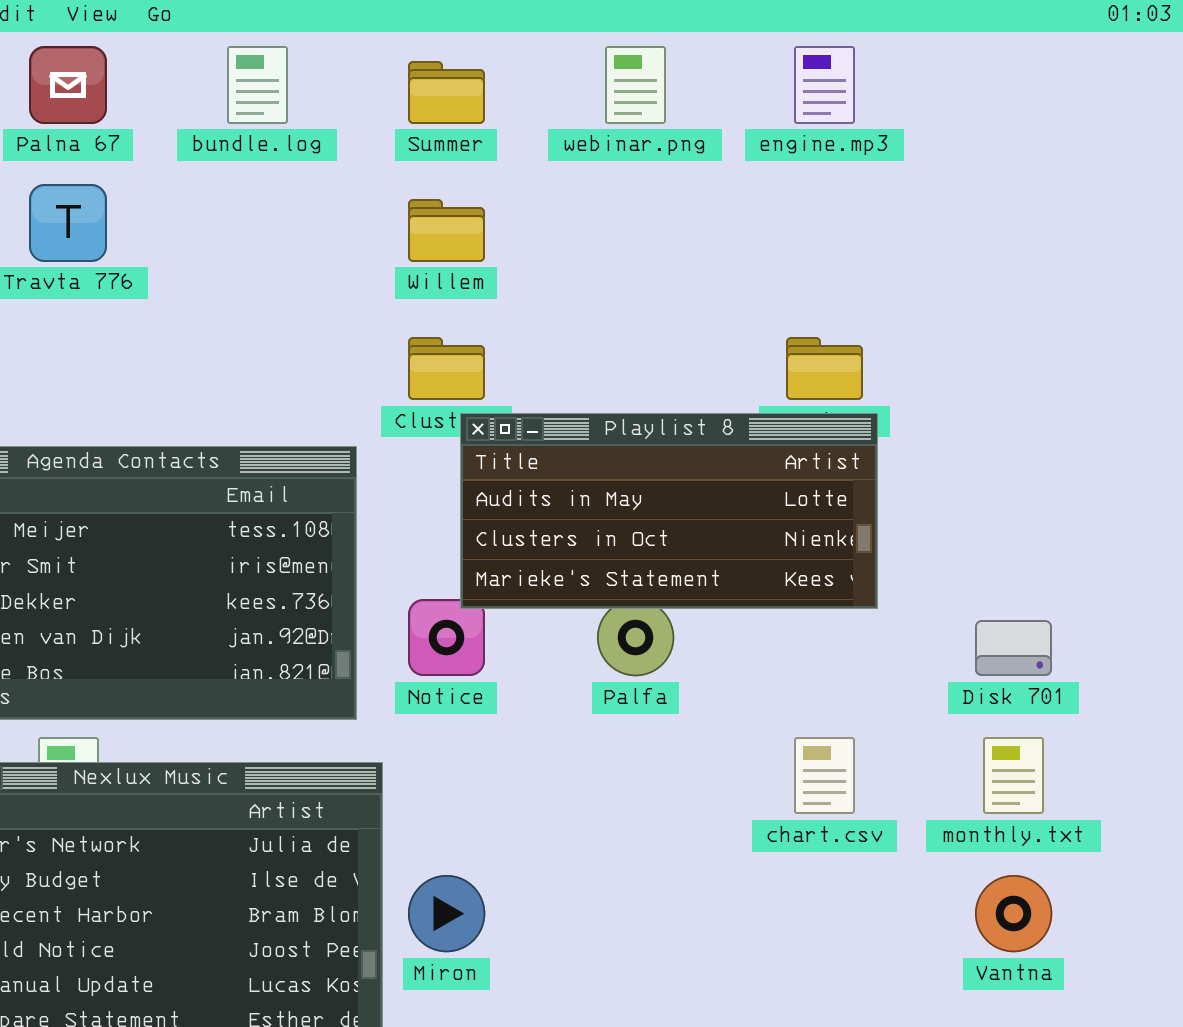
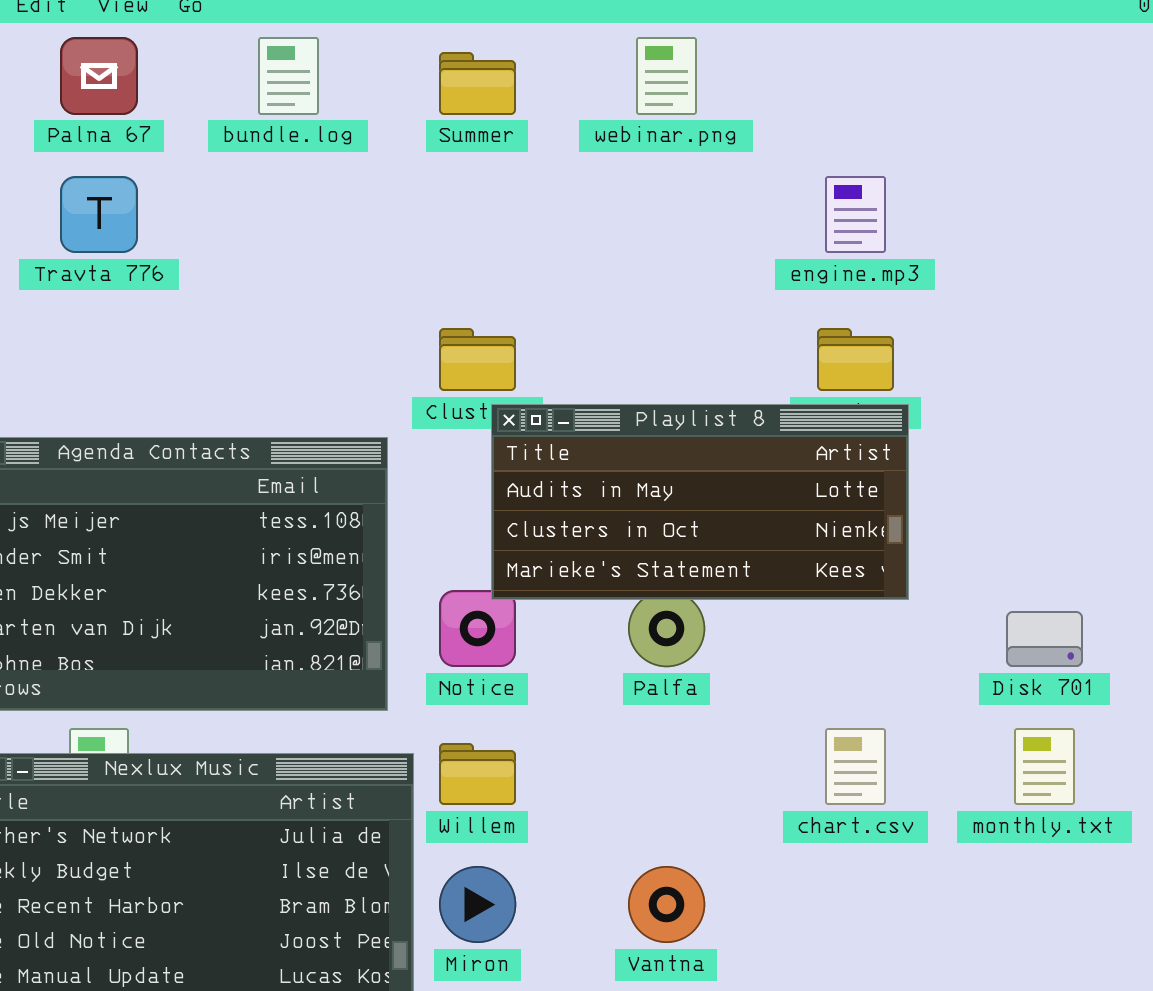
engine.mp3: [794,46,855,124] -> [825,176,886,253], moved
Willem: [408,199,485,262] -> [439,743,516,805], moved
Vantna: [975,875,1052,952] -> [628,866,705,943], moved

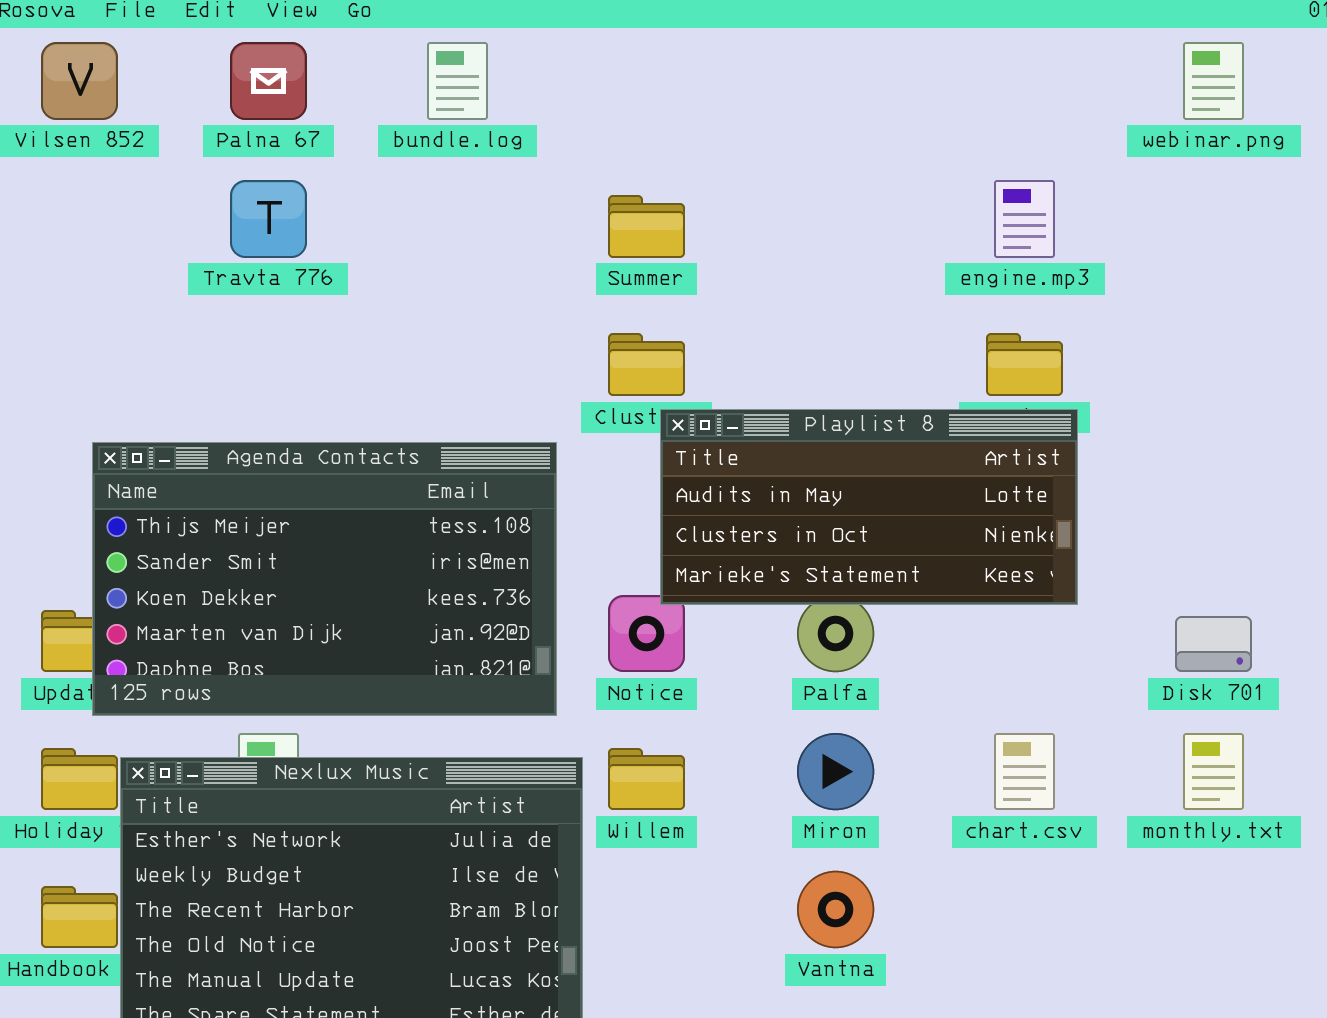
webinar.png: [636,37,697,115] -> [1183,42,1244,120], moved
Summer: [439,52,516,115] -> [608,195,685,258], moved
Miron: [439,866,516,943] -> [797,733,874,810], moved

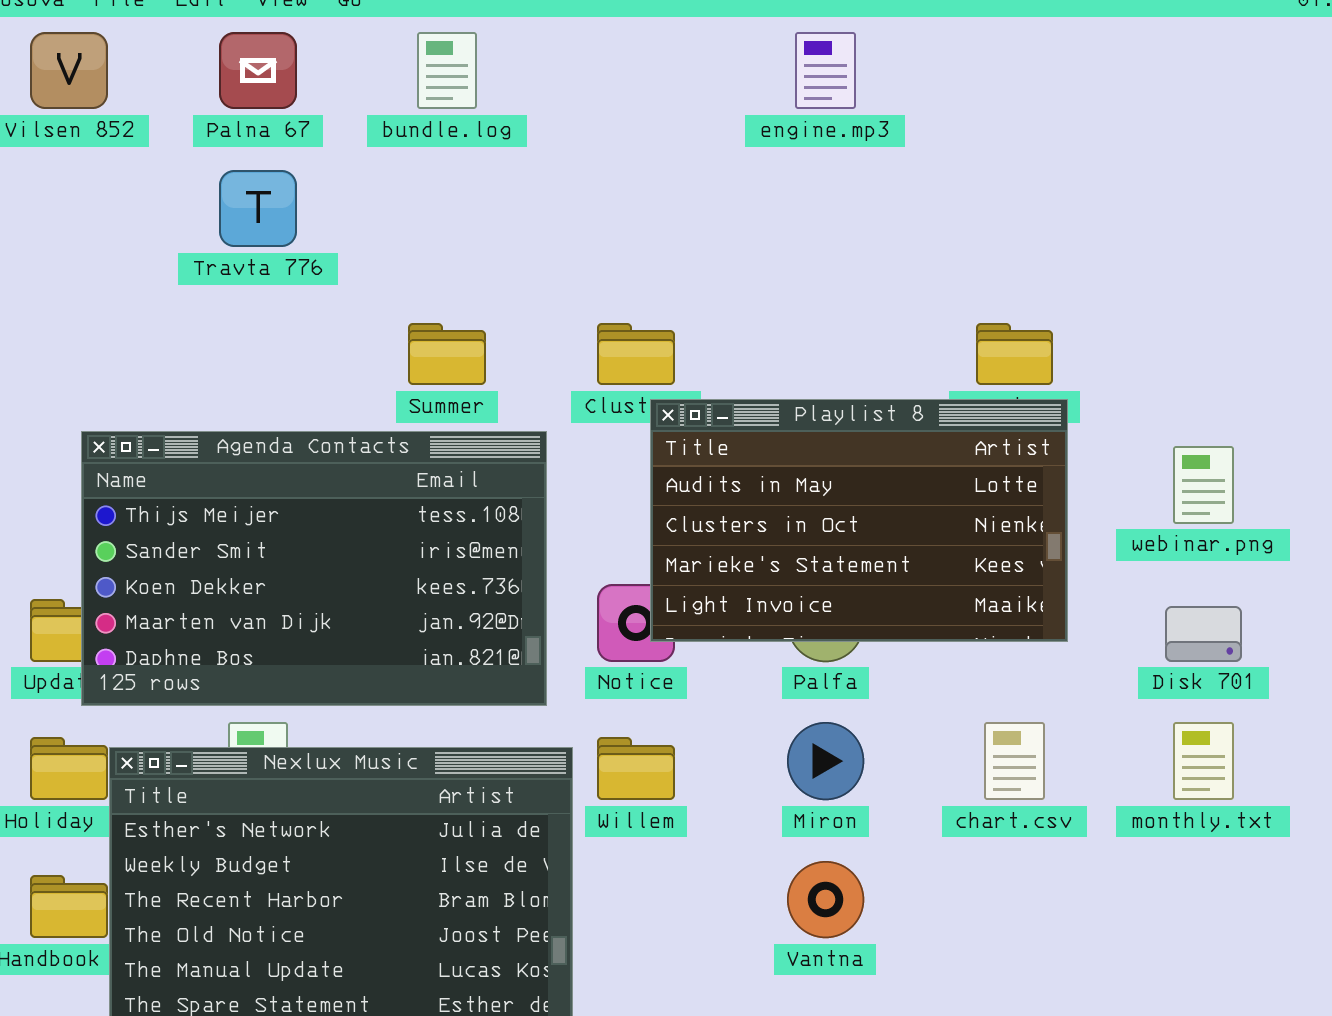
webinar.png: [1183,42,1244,120] -> [1173,446,1234,524], moved
engine.mp3: [994,180,1055,258] -> [795,32,856,109], moved
Summer: [608,195,685,258] -> [408,323,486,385], moved
Playlist 8: [660,409,1078,605] -> [650,399,1068,642], resized

